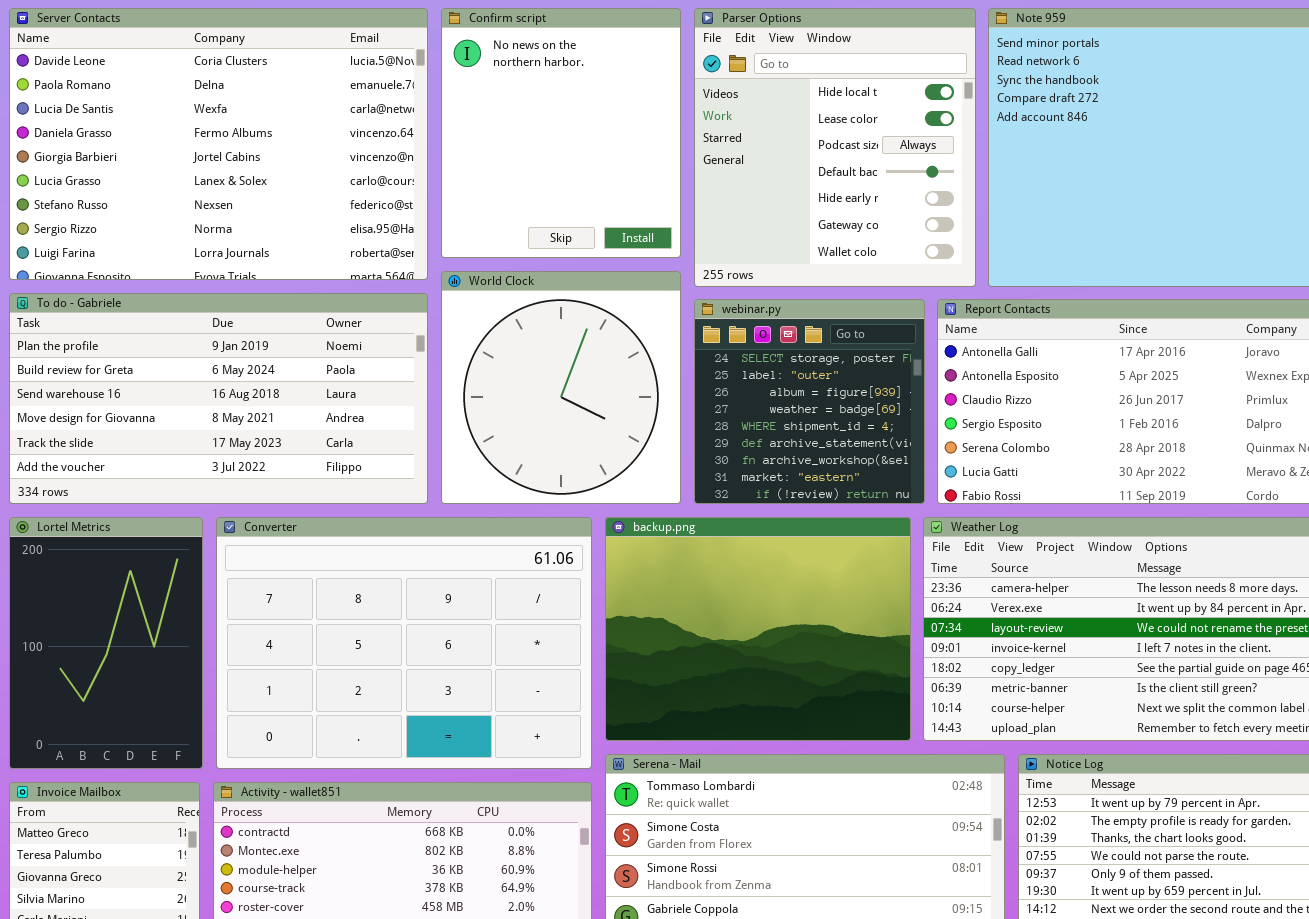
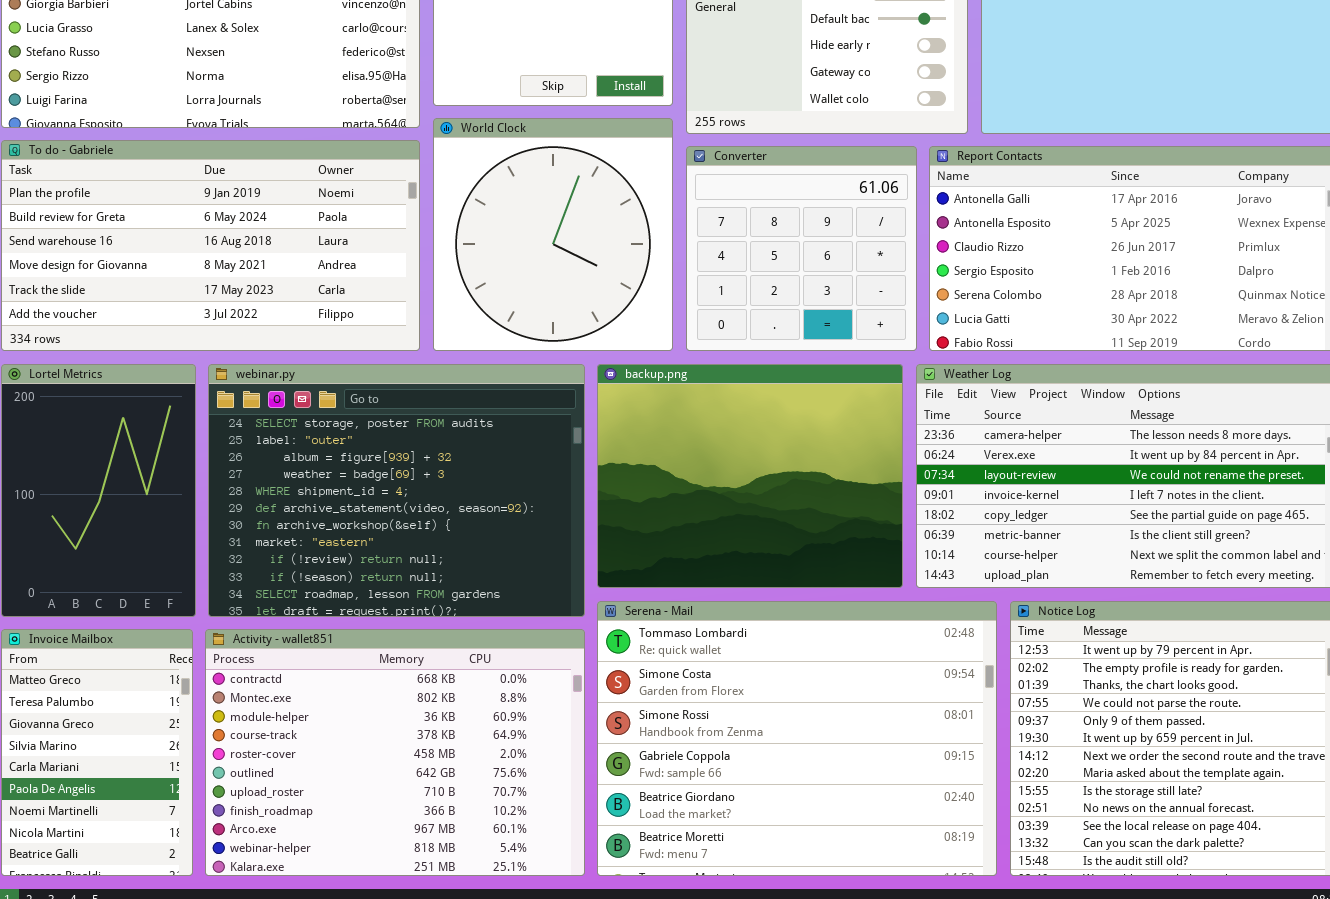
webinar.py: [694,299,925,504] -> [208,364,585,617], moved, resized
Converter: [216,517,592,769] -> [686,146,917,351], moved, resized

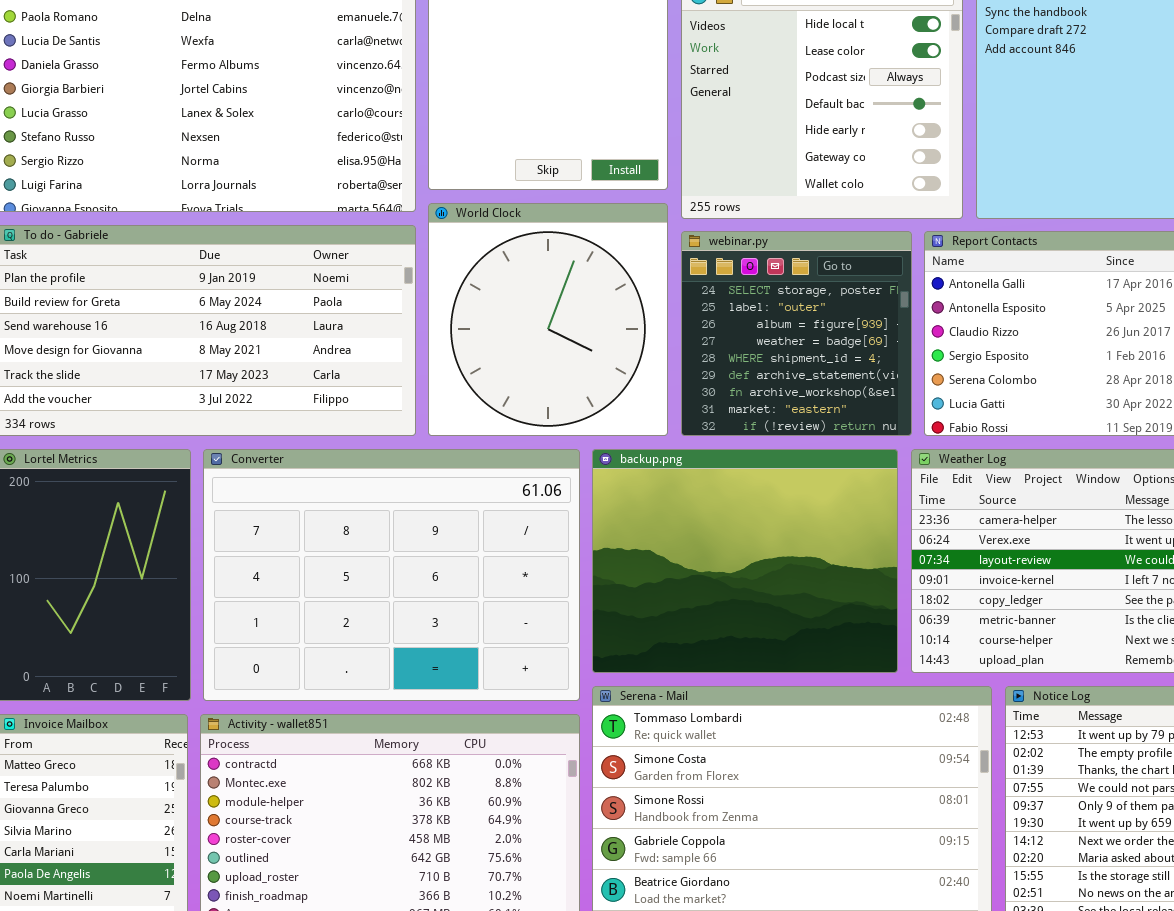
Converter: [686,146,917,351] -> [203,449,580,701], moved, resized
webinar.py: [208,364,585,617] -> [681,231,912,436], moved, resized

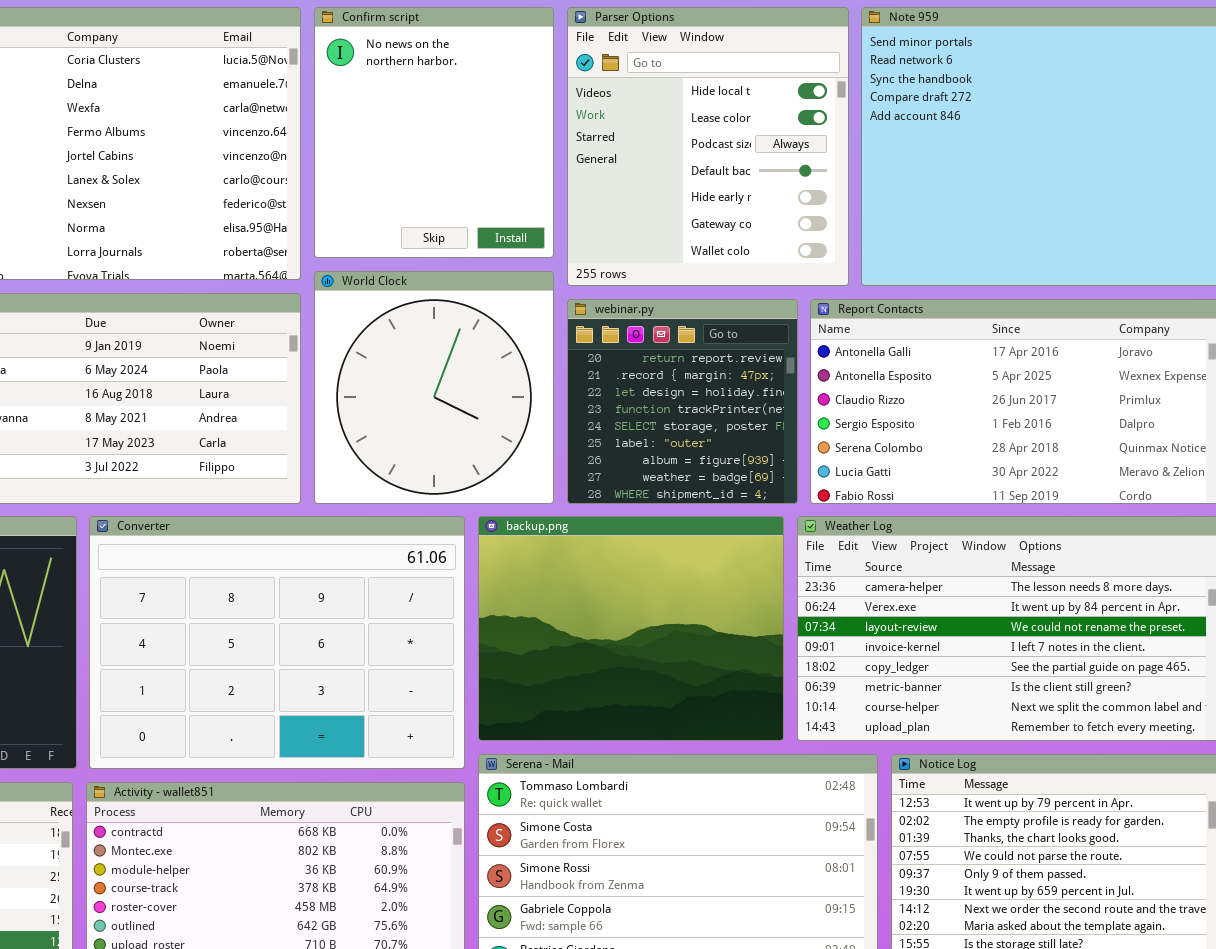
webinar.py: [681,231,912,436] -> [567,299,798,504], scrolled up 4 rows

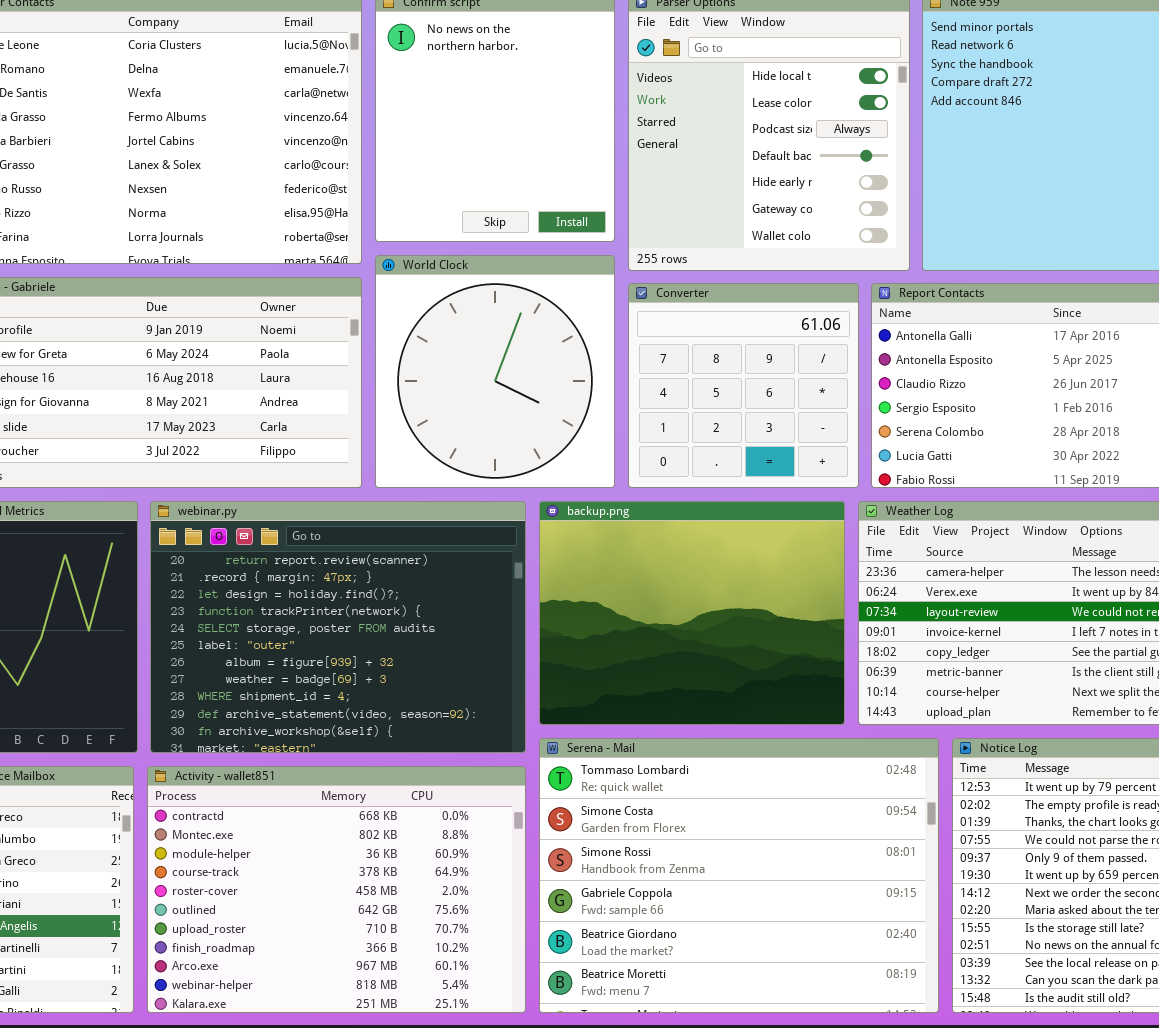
webinar.py: [567,299,798,504] -> [150,501,526,753], moved, resized
Converter: [89,516,465,769] -> [628,283,859,488], moved, resized

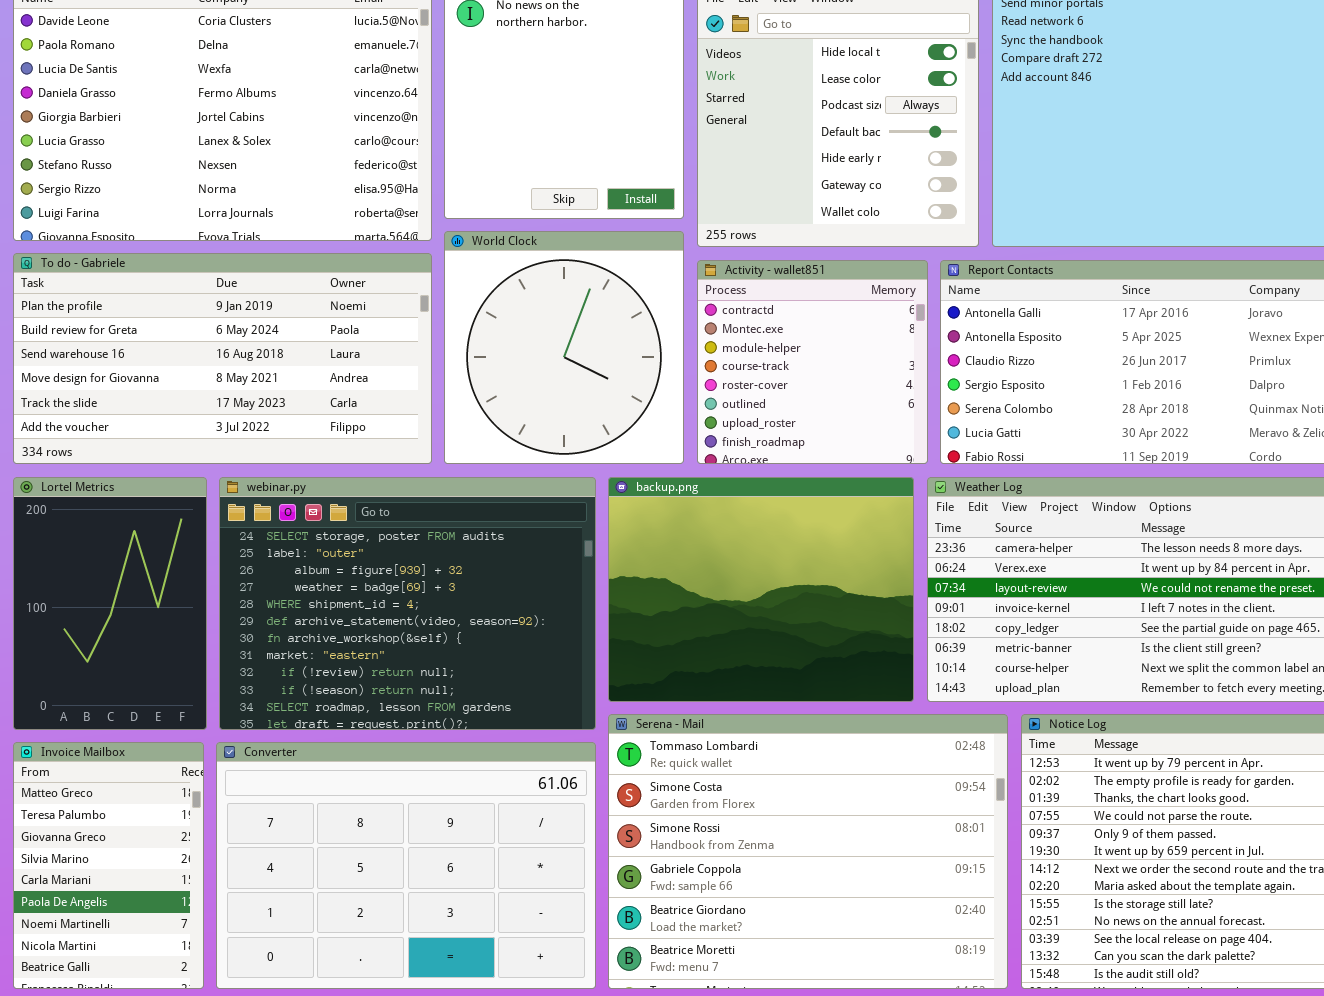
Converter: [628,283,859,488] -> [216,742,596,989], moved, resized
webinar.py: [150,501,526,753] -> [219,477,596,730], scrolled down 4 rows
Activity - wallet851: [147,766,526,1013] -> [697,260,928,464], moved, resized

